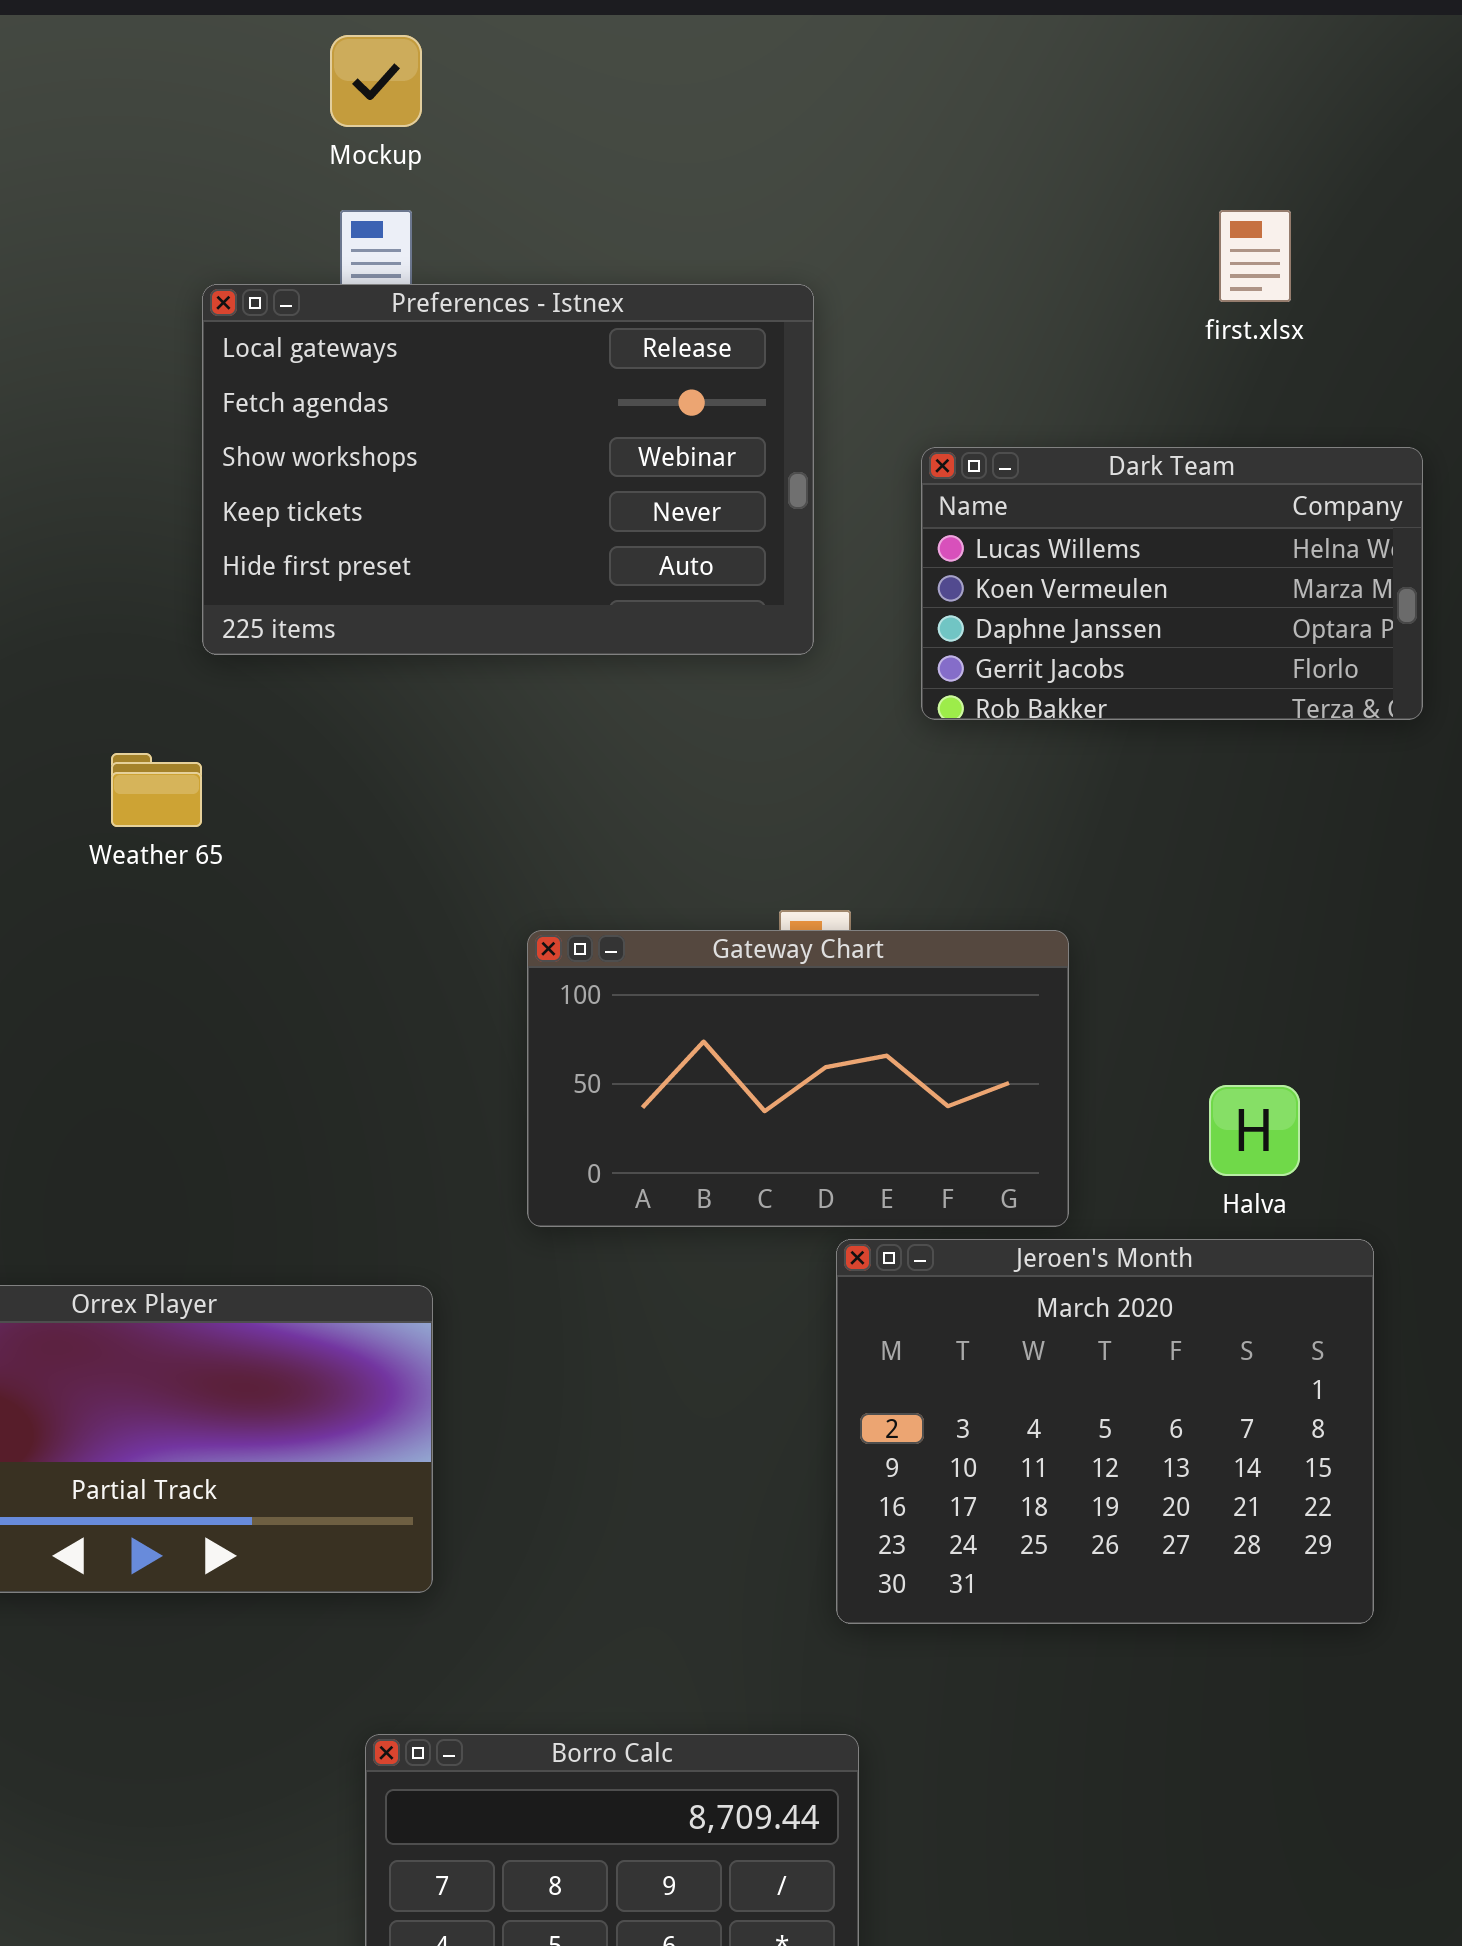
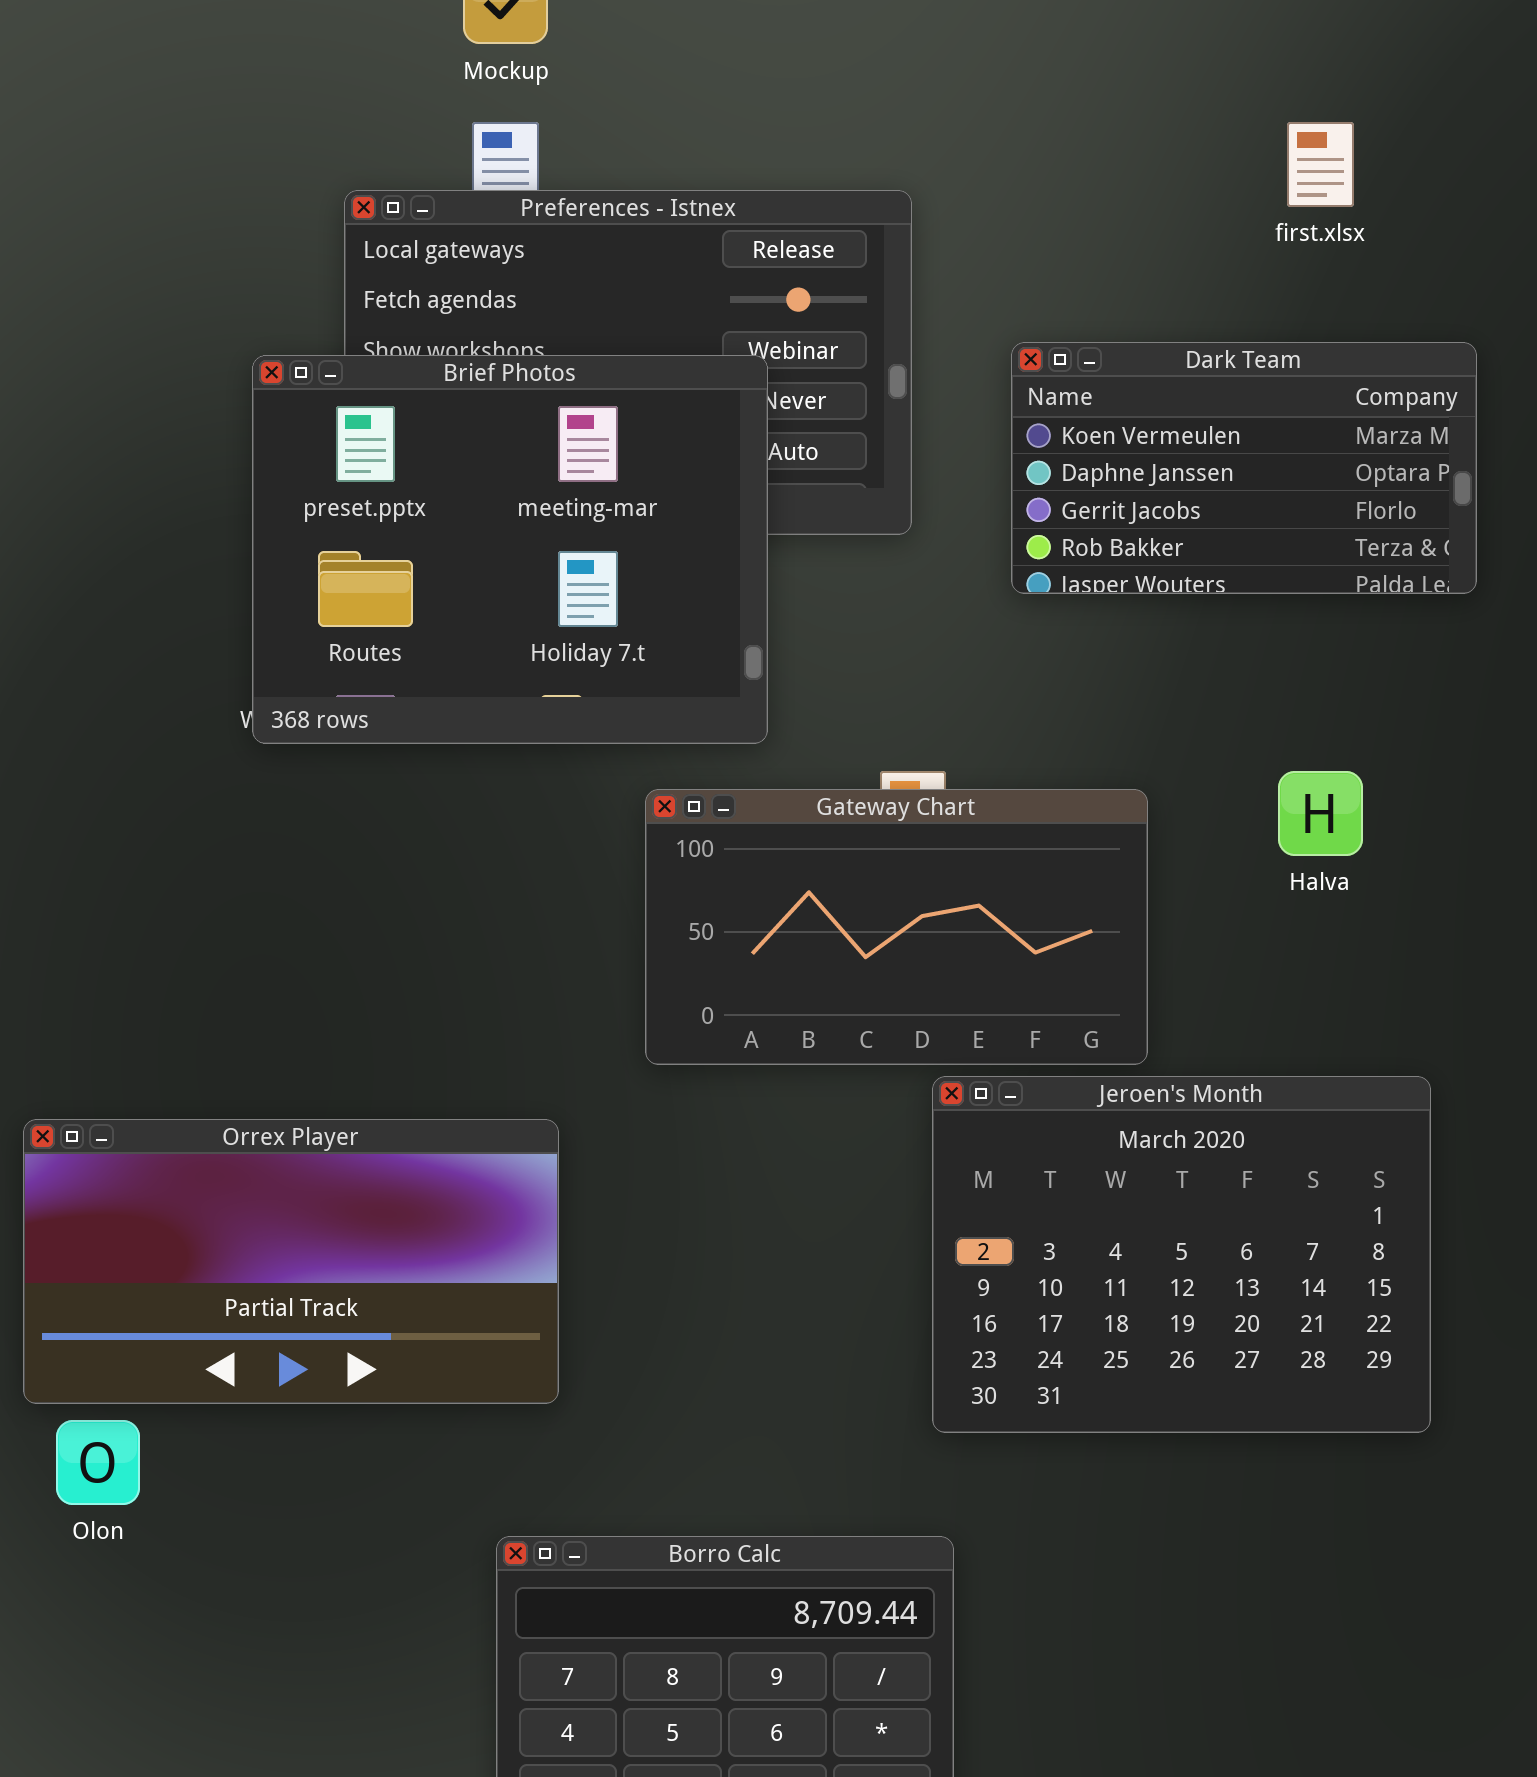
Dark Team: [921,447,1423,720] -> [1011,342,1477,594], scrolled down 1 row
Brief Photos: none -> [252,355,768,744], opened
Halva: [1209,1085,1300,1176] -> [1278,771,1363,856], moved

